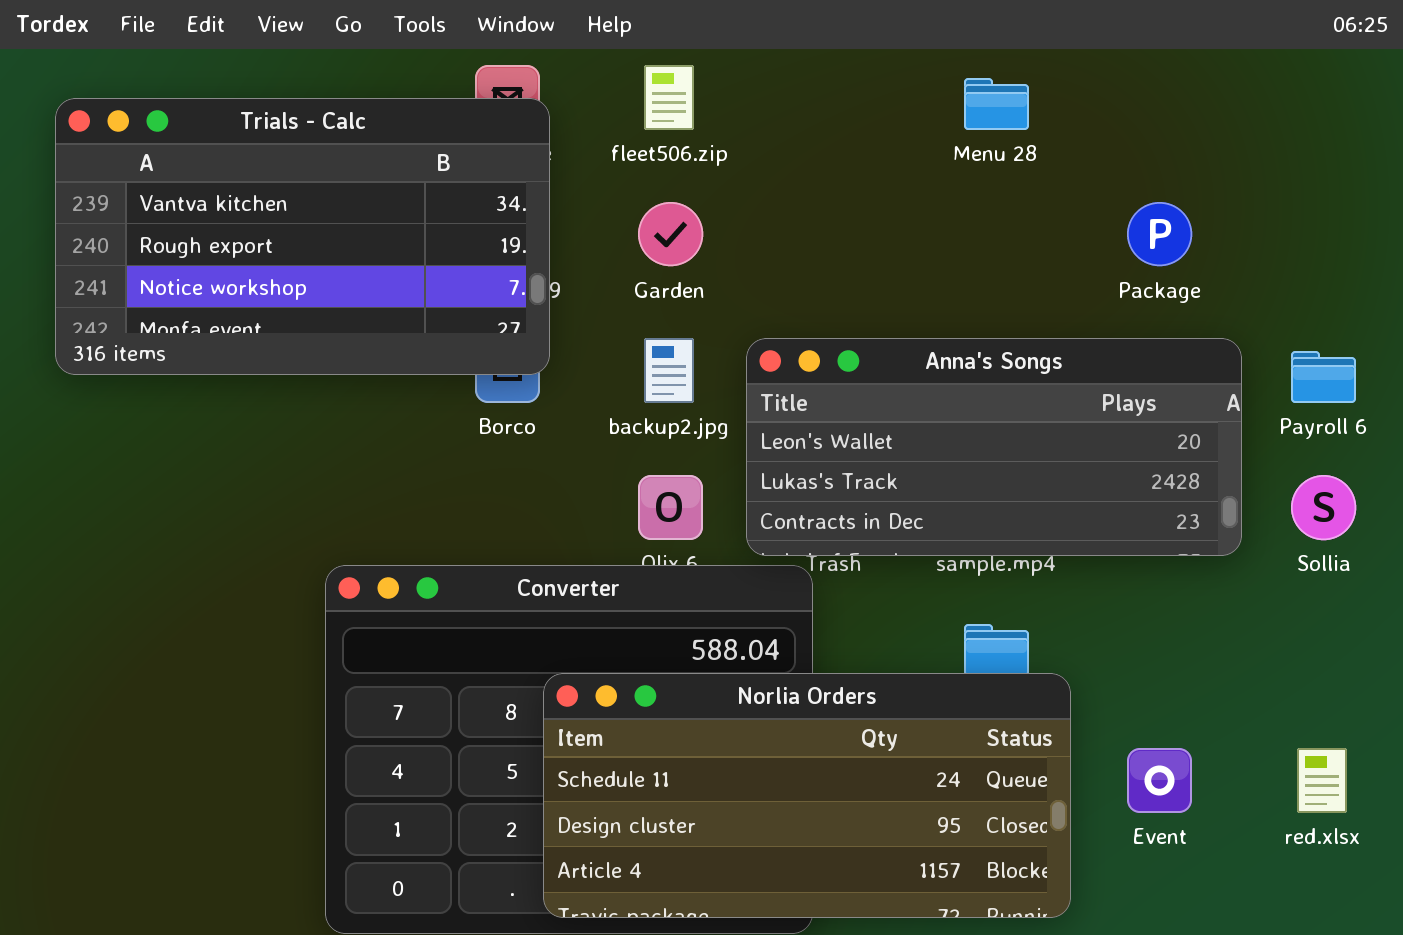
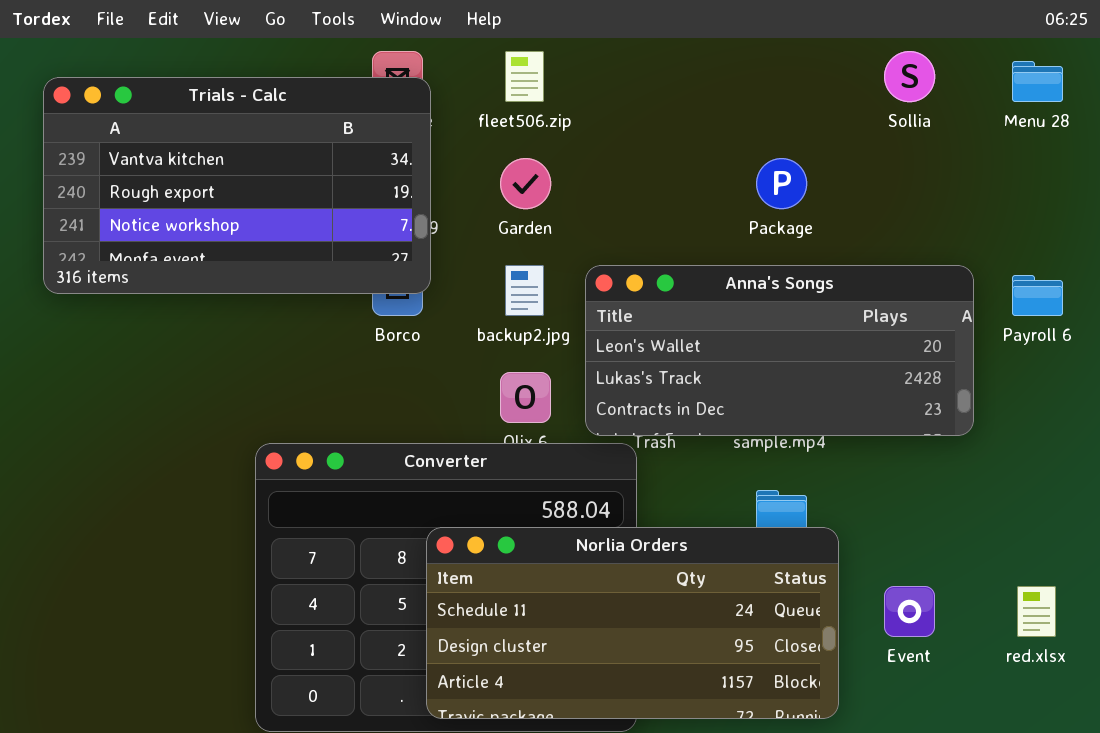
Menu 28: [964,78,1029,130] -> [1012,61,1063,102], moved
Package: [1127,202,1192,266] -> [756,158,807,209], moved
Sollia: [1291,475,1356,540] -> [884,51,935,102], moved

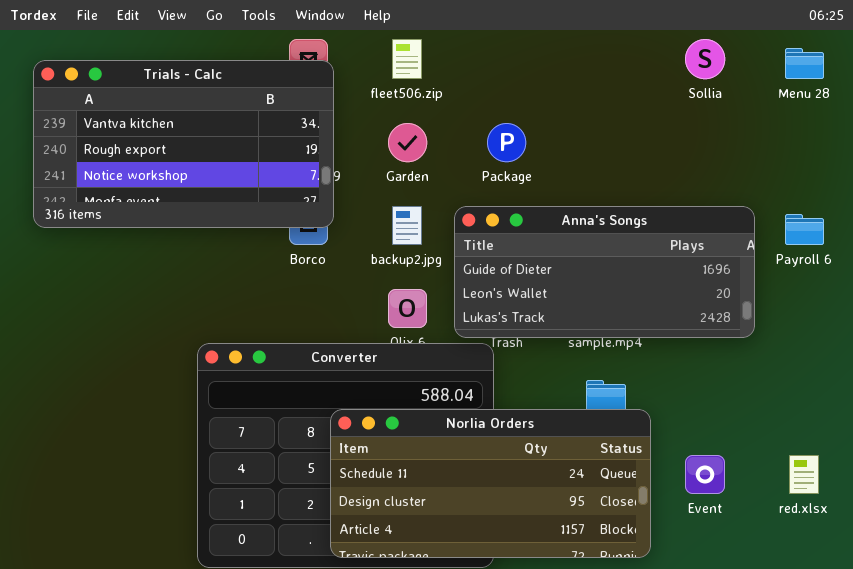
Package: [756,158,807,209] -> [487,123,526,162], moved
Anna's Songs: [585,265,974,436] -> [454,206,755,338], scrolled up 1 row

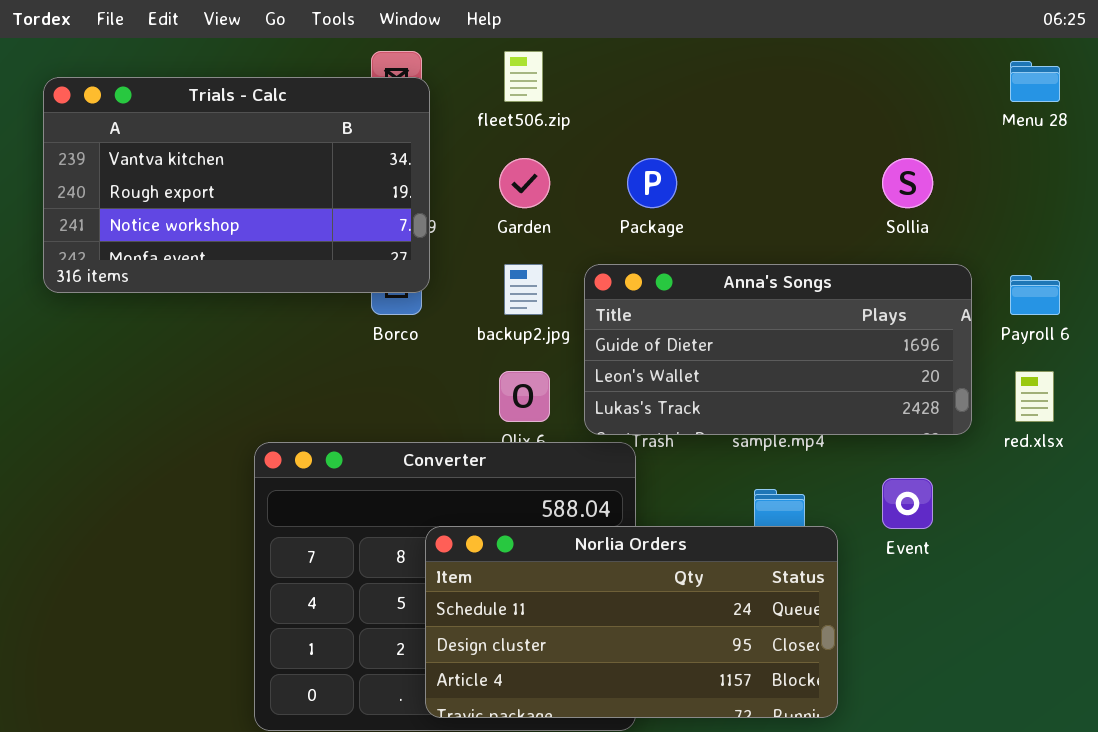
Sollia: [685,39,725,79] -> [882,158,933,208], moved
Event: [685,455,725,494] -> [882,478,933,529], moved
red.xlsx: [789,455,819,494] -> [1015,371,1054,422], moved

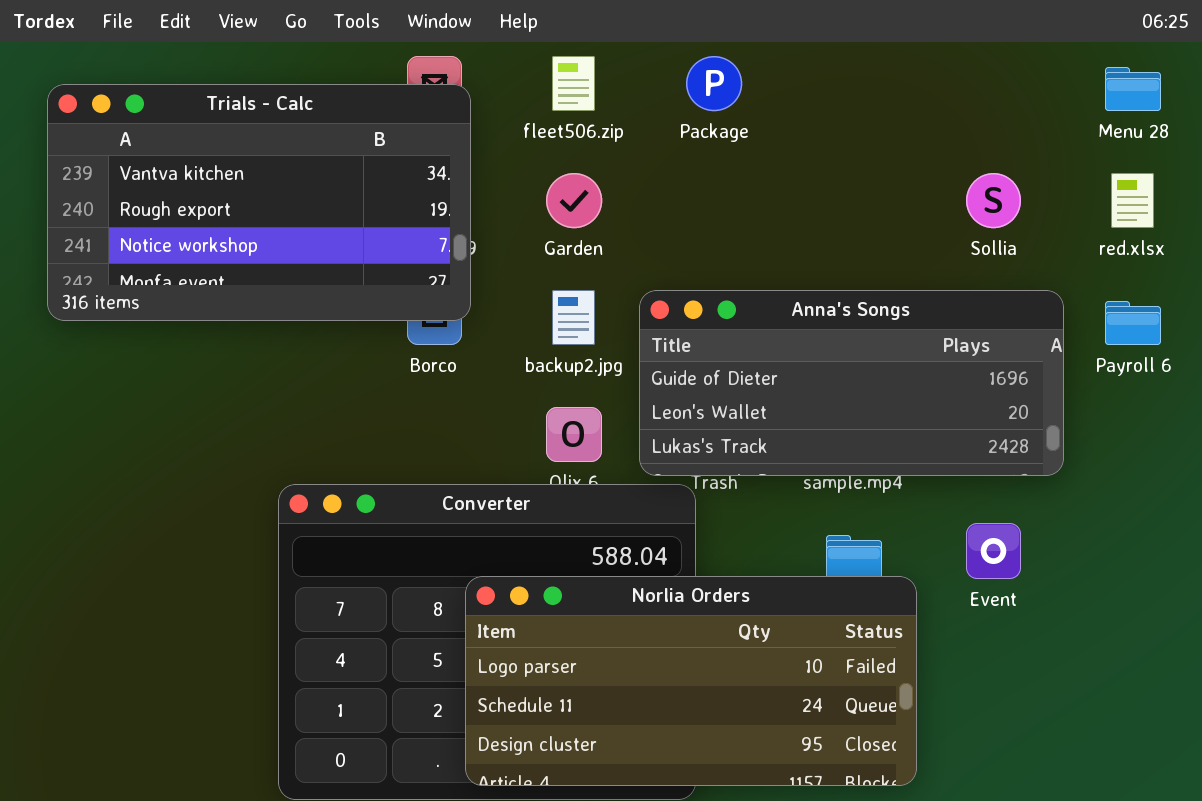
Package: [627,158,677,208] -> [686,56,742,111], moved
red.xlsx: [1015,371,1054,422] -> [1111,173,1154,228], moved
Norlia Orders: [425,526,838,718] -> [465,576,917,786], scrolled up 1 row

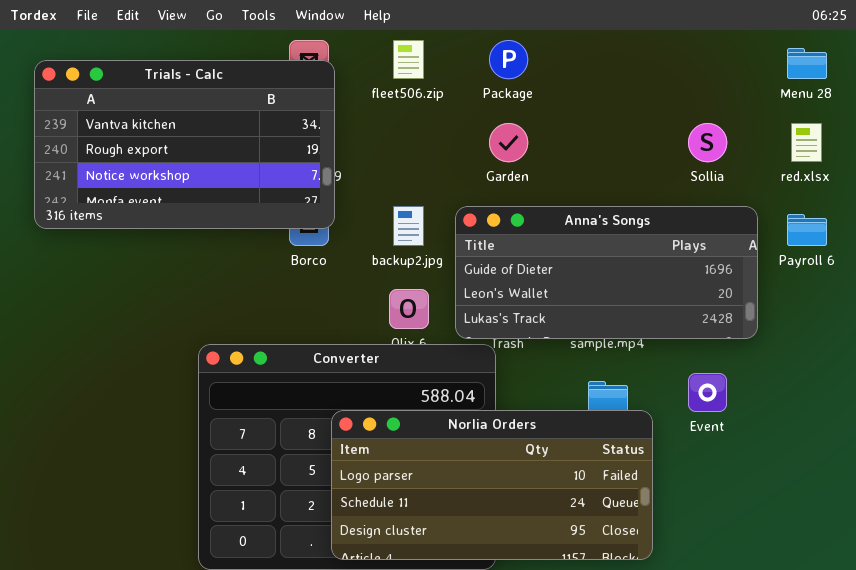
Garden: [546,173,602,228] -> [489,123,528,162], moved

